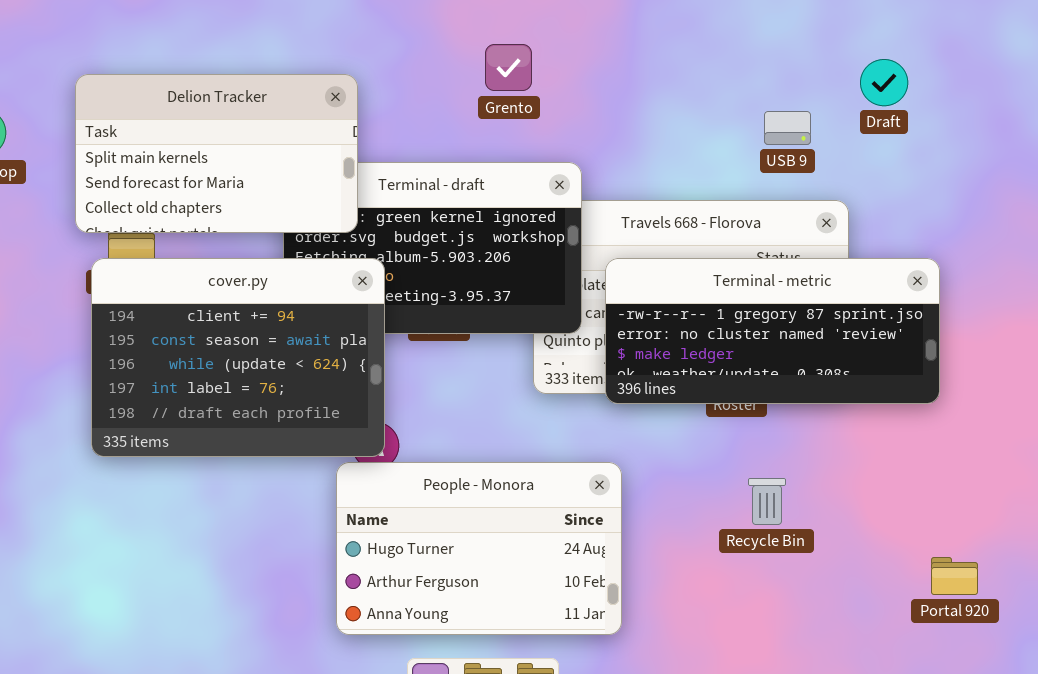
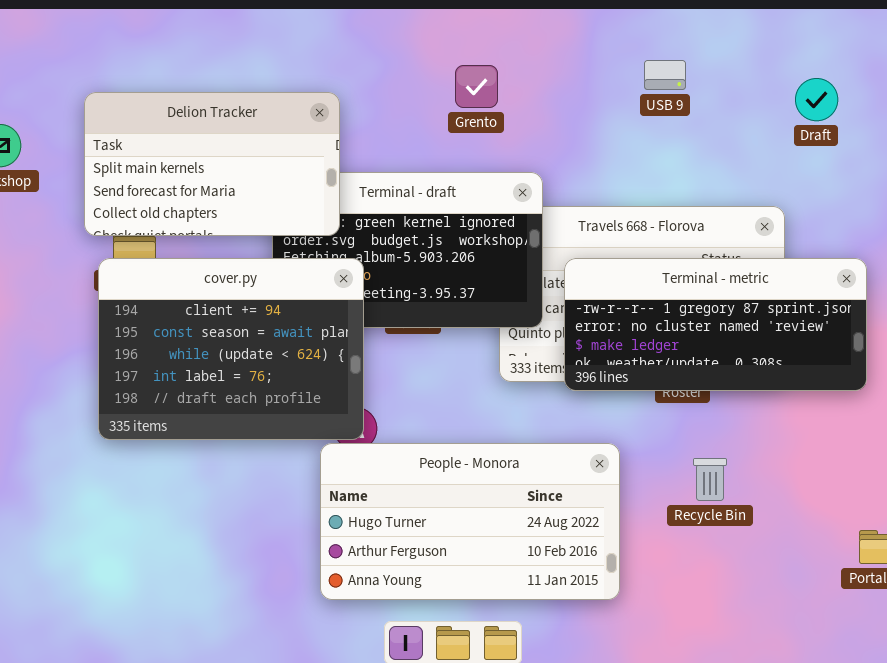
USB 9: [764,111,811,145] -> [644,60,686,90], moved
People - Monora: [336,462,622,635] -> [320,443,620,600], resized

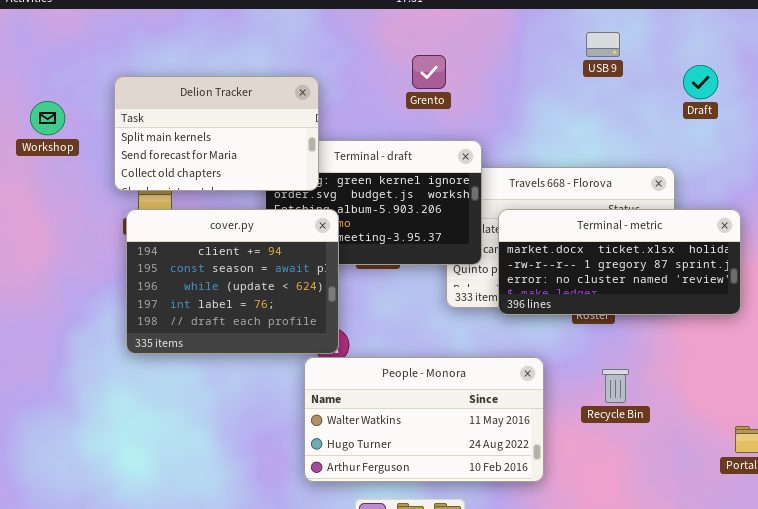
USB 9: [644,60,686,90] -> [586,32,620,57], moved
Terminal - metric: [564,258,867,391] -> [498,209,741,315], scrolled up 1 row
People - Monora: [320,443,620,600] -> [304,357,544,482], scrolled up 1 row

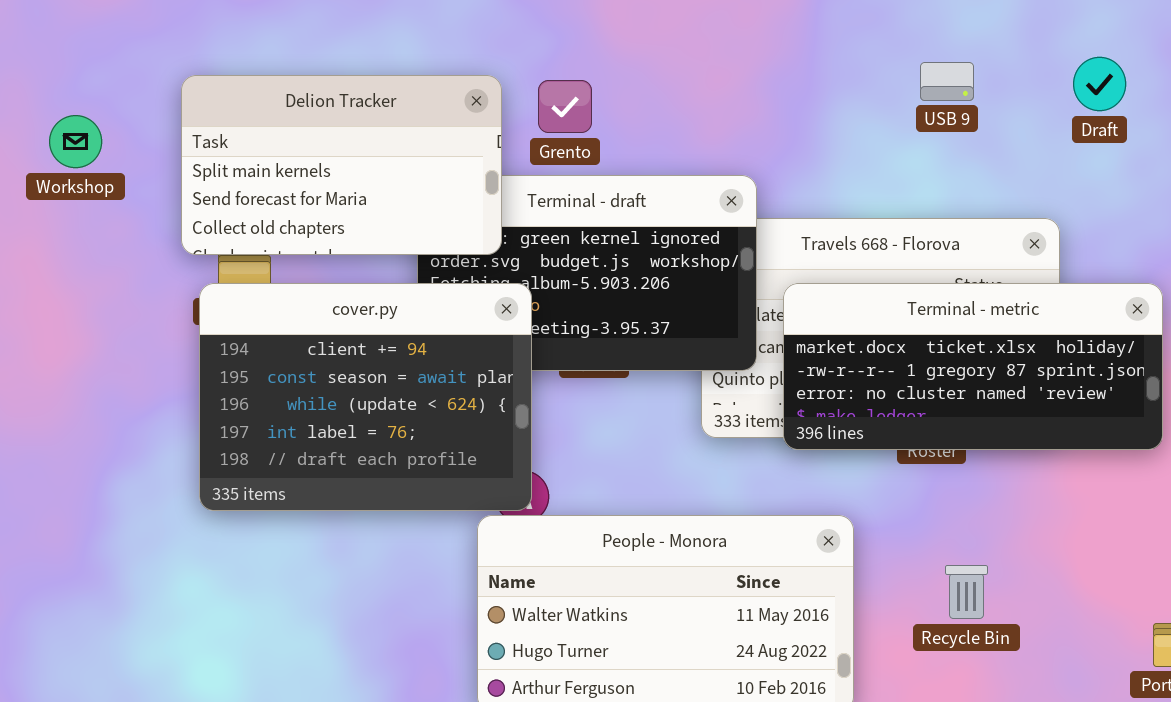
USB 9: [586,32,620,57] -> [920,62,974,101], moved
Grento: [412,55,446,89] -> [538,80,592,133], moved
Recycle Bin: [602,369,629,403] -> [945,565,988,619], moved

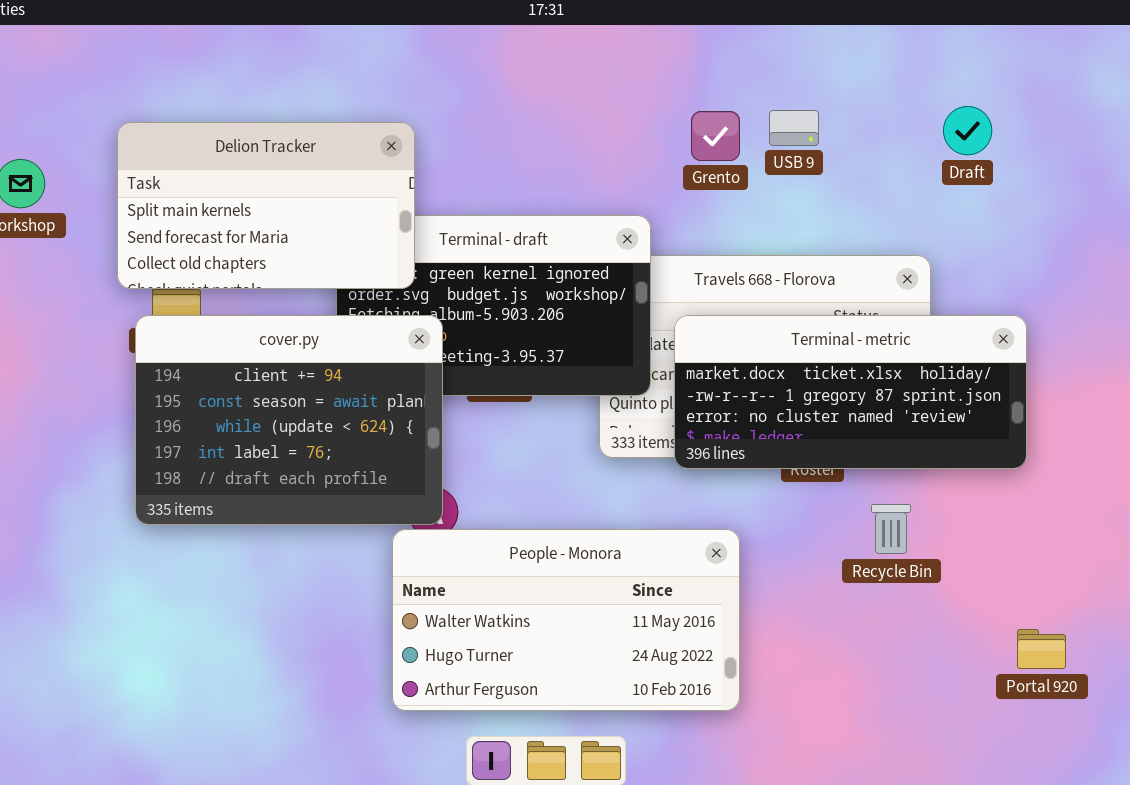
USB 9: [920,62,974,101] -> [769,110,819,146], moved
Grento: [538,80,592,133] -> [691,111,740,161], moved
Recycle Bin: [945,565,988,619] -> [871,504,911,554], moved

